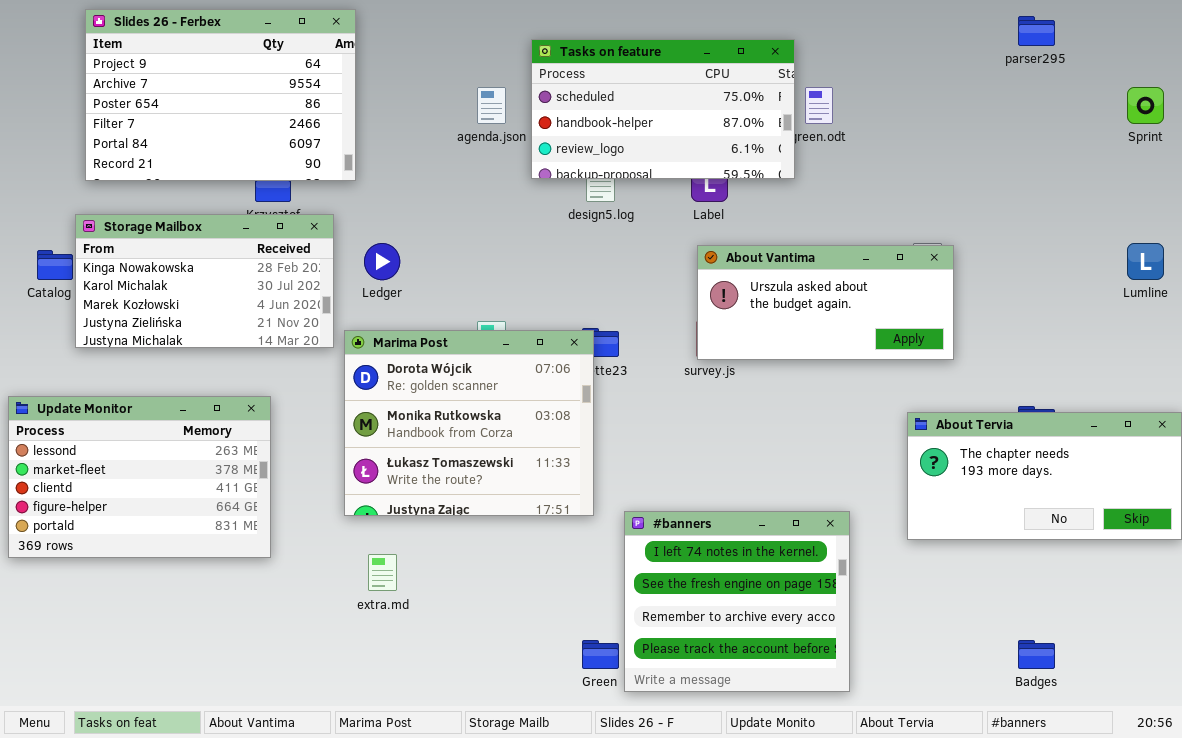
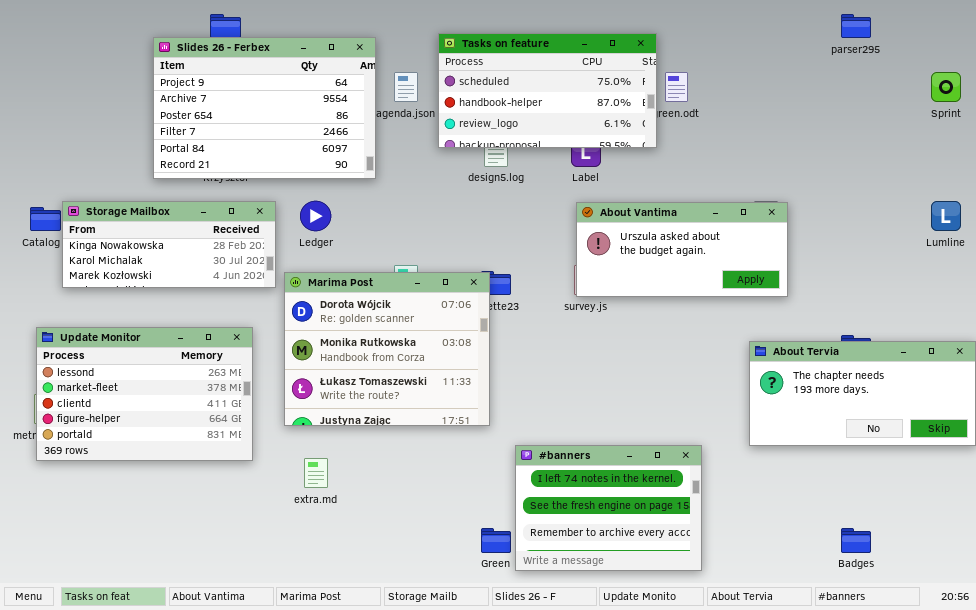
Slides 26 - Ferbex: [85,9,356,181] -> [153,37,376,179], moved
Storage Mailbox: [75,214,334,348] -> [62,201,276,288], resized
Update Monitor: [8,396,271,558] -> [36,327,253,461], moved
#banners: [624,511,850,692] -> [515,445,702,571], resized

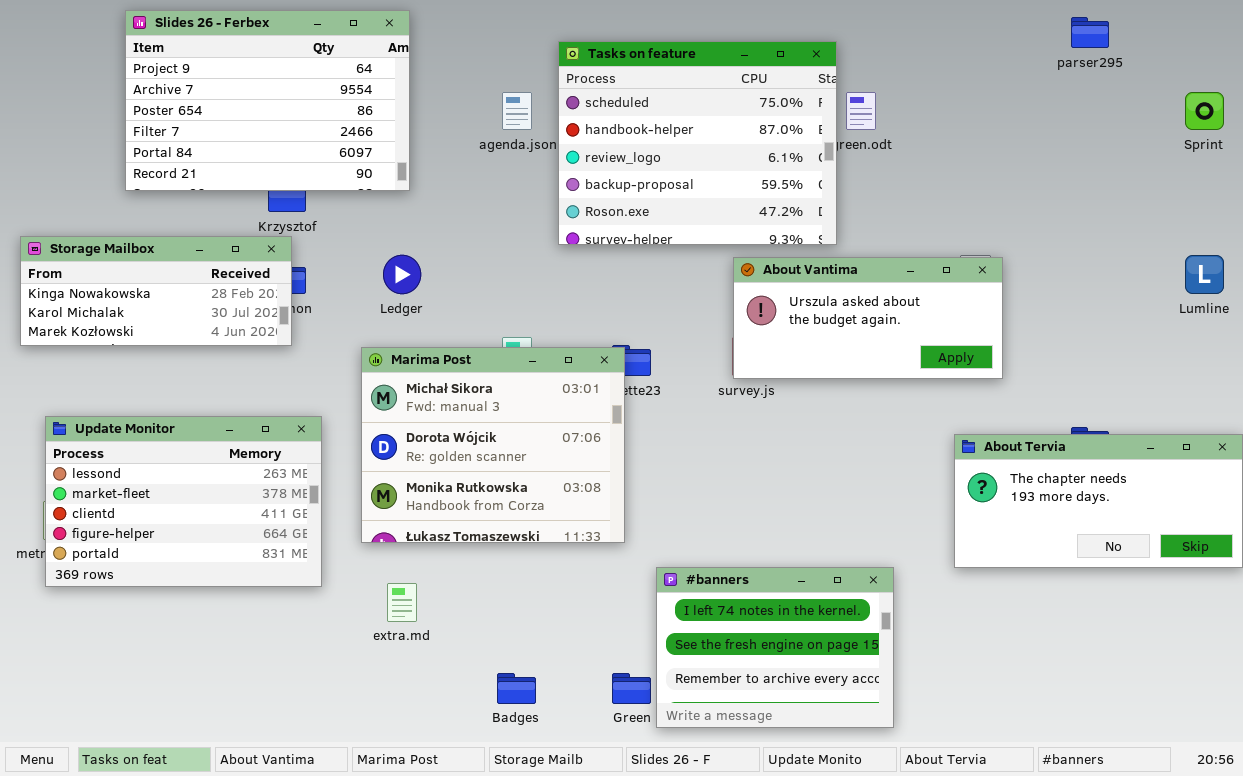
Tasks on feature: [438,33,657,148] -> [558,41,837,245], resized
Slides 26 - Ferbex: [153,37,376,179] -> [125,10,410,191], moved
Storage Mailbox: [62,201,276,288] -> [20,236,292,346], moved
Marima Post: [284,272,490,426] -> [361,347,625,543], scrolled up 1 row
Badges: [841,528,871,553] -> [497,673,536,704], moved

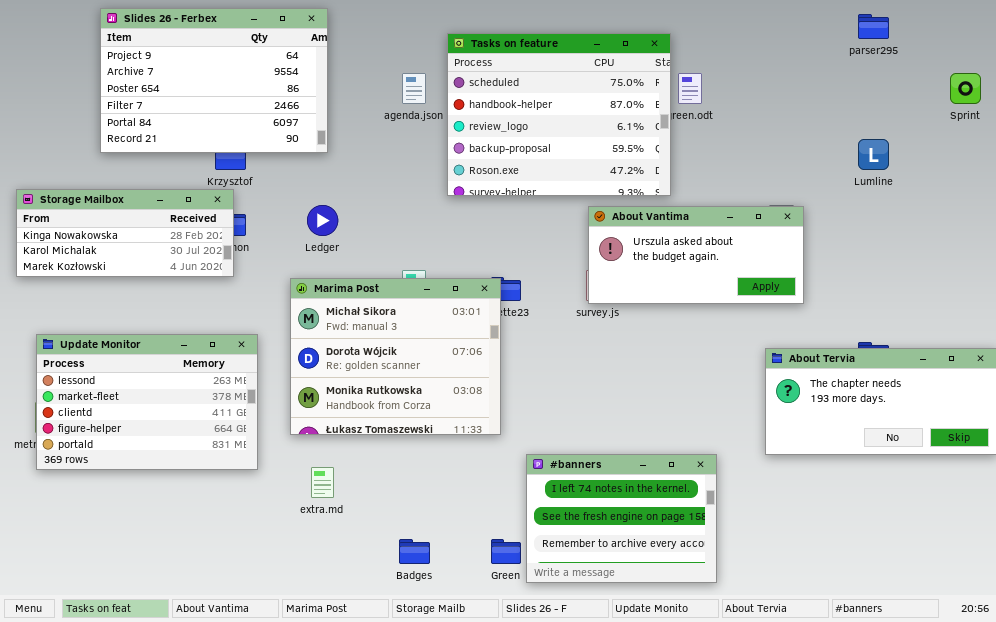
Lumline: [1185,255,1224,294] -> [858,139,889,170], moved

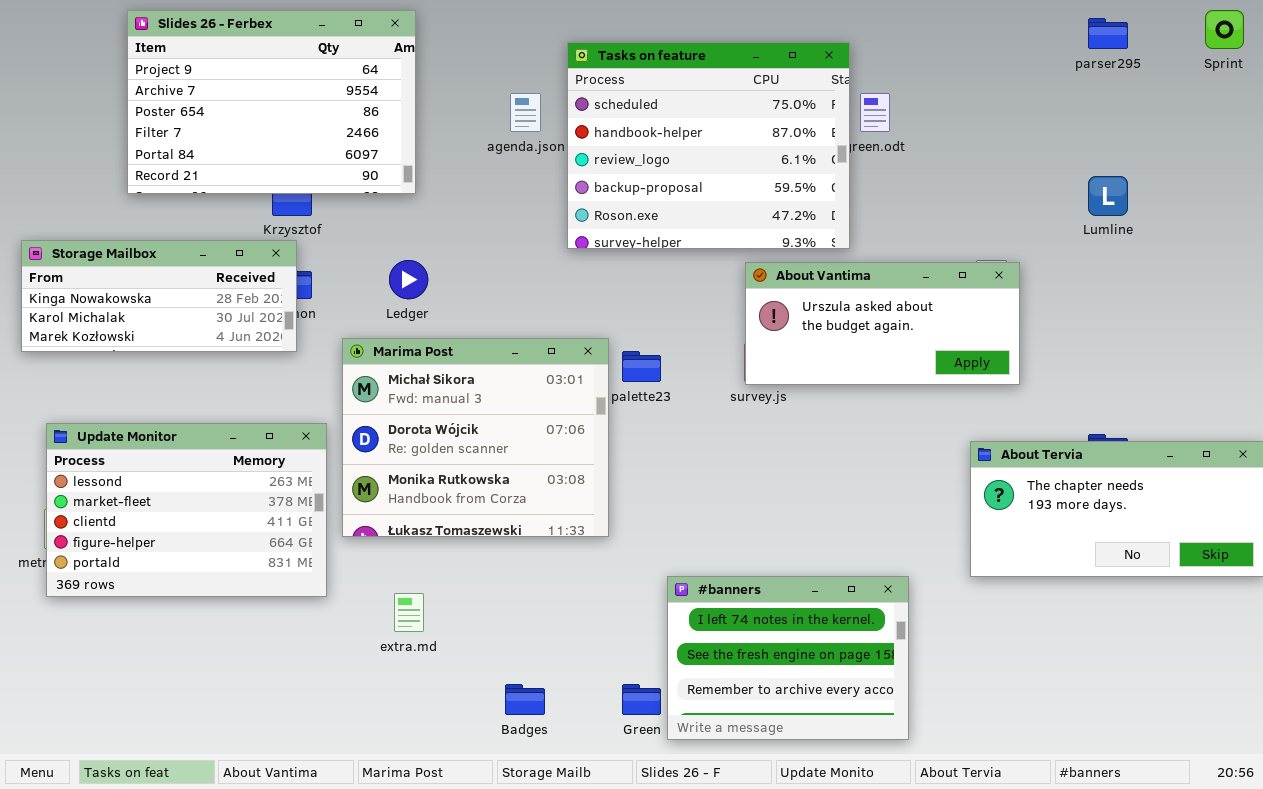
Sprint: [950,73,981,104] -> [1205,10,1244,49], moved
Marima Post: [290,278,501,435] -> [342,338,609,537], moved

